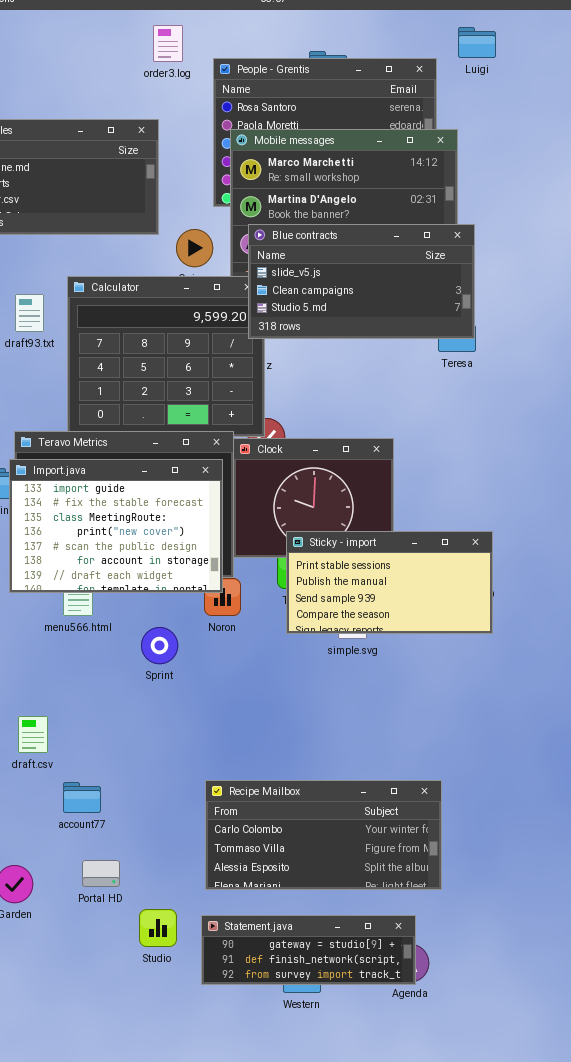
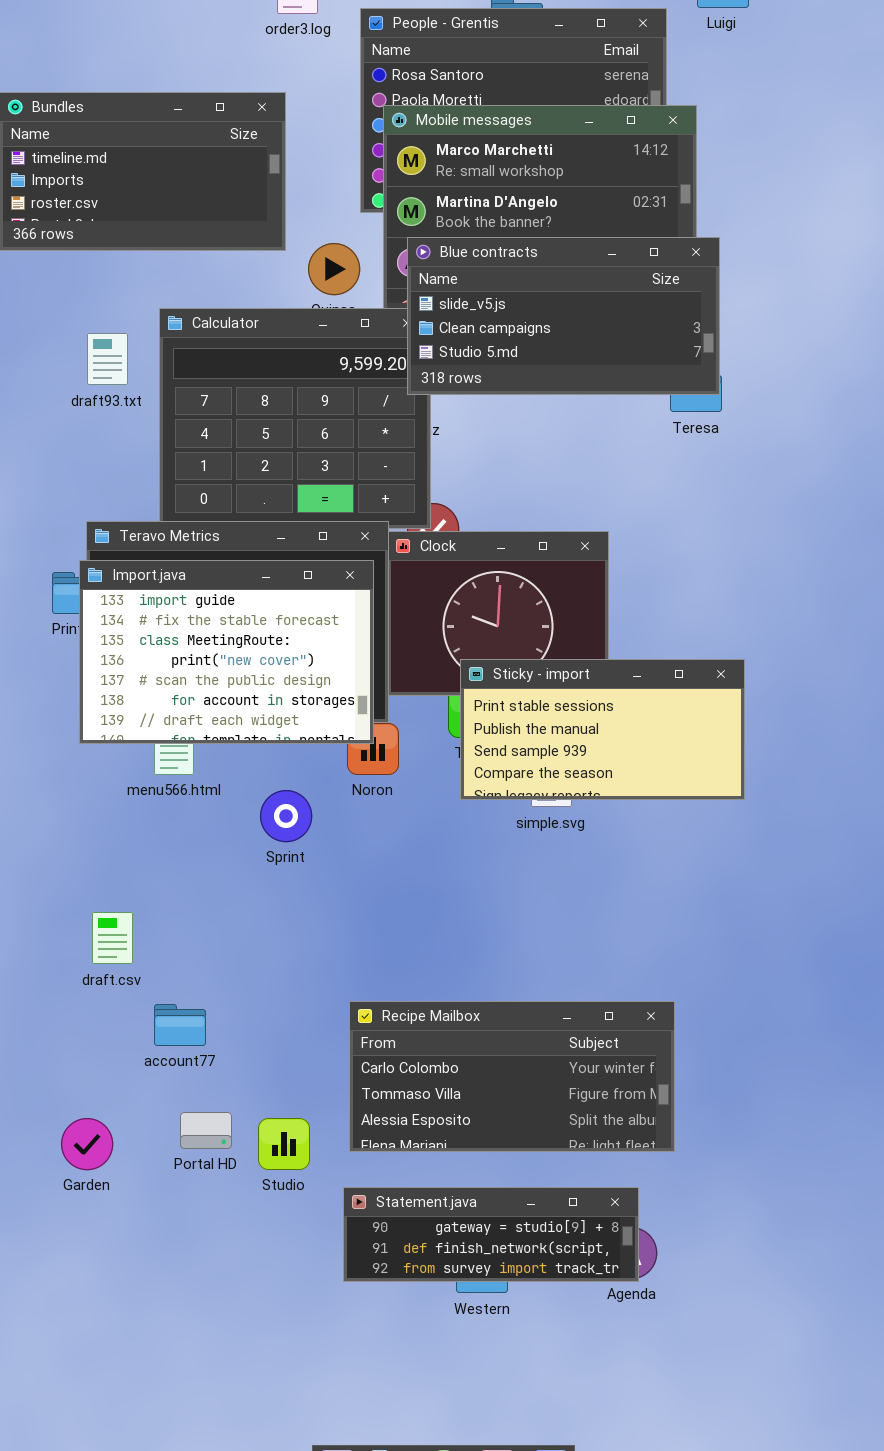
Studio: [139,909,177,947] -> [258,1118,310,1170], moved

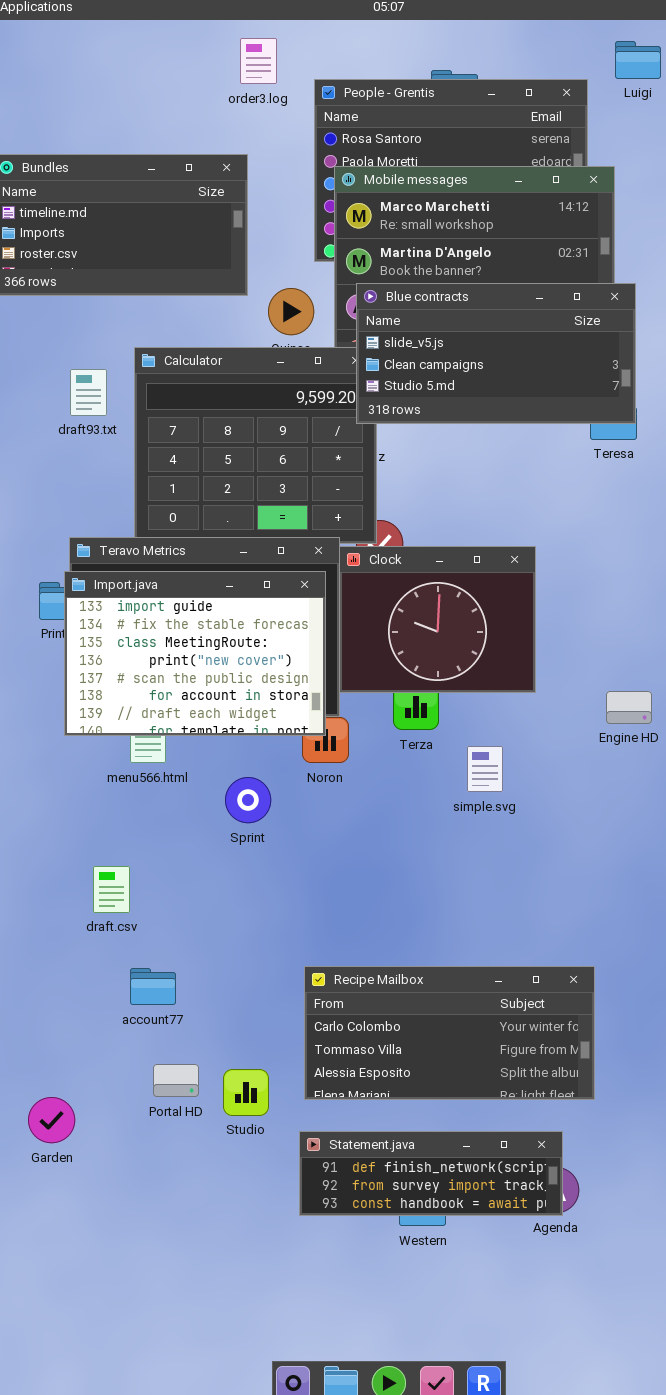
Sticky - import: [460,659,745,800] -> none, closed
draft.csv: [92,912,133,964] -> [93,866,130,913], moved
Garden: [61,1118,113,1170] -> [28,1097,75,1143], moved
Statement.java: [343,1187,639,1282] -> [299,1131,563,1216], scrolled down 1 row

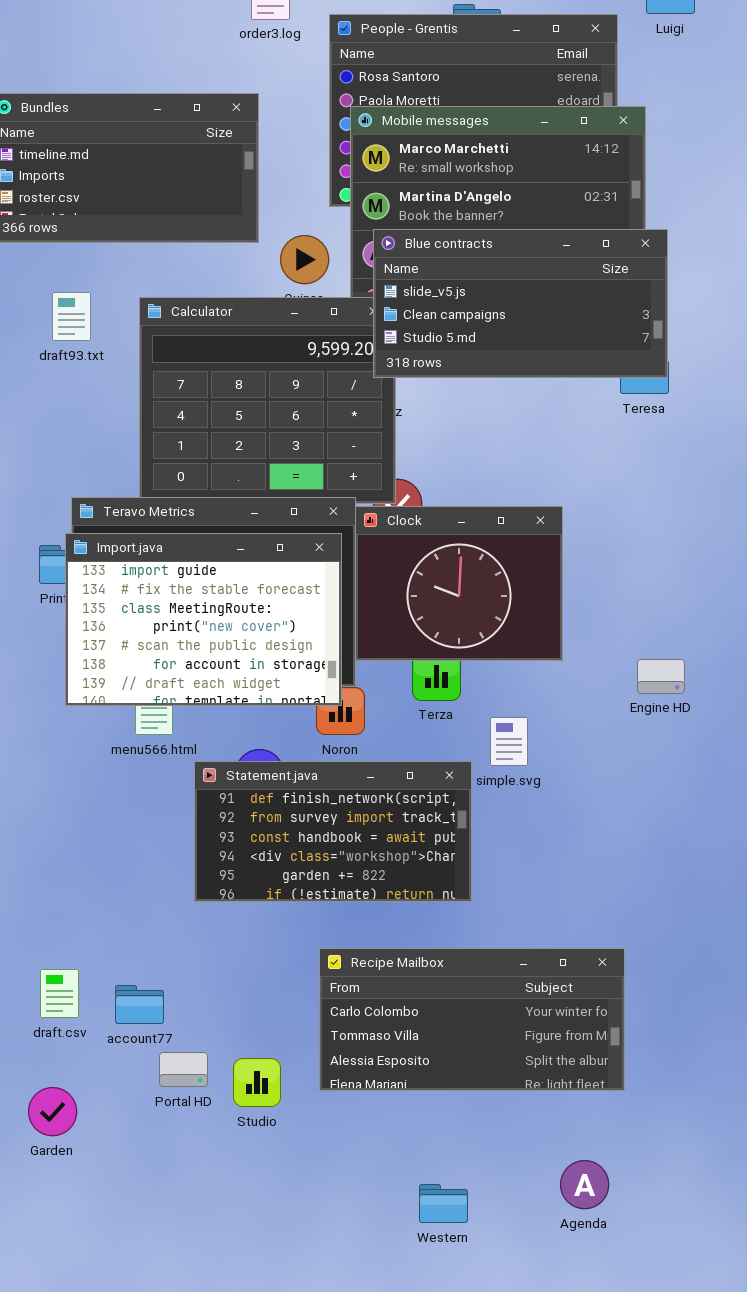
draft93.txt: [70,369,107,416] -> [52,292,91,341], moved
draft.csv: [93,866,130,913] -> [40,969,79,1018], moved
account77: [130,968,176,1005] -> [115,985,164,1024], moved
Statement.java: [299,1131,563,1216] -> [194,761,472,902], moved, resized

